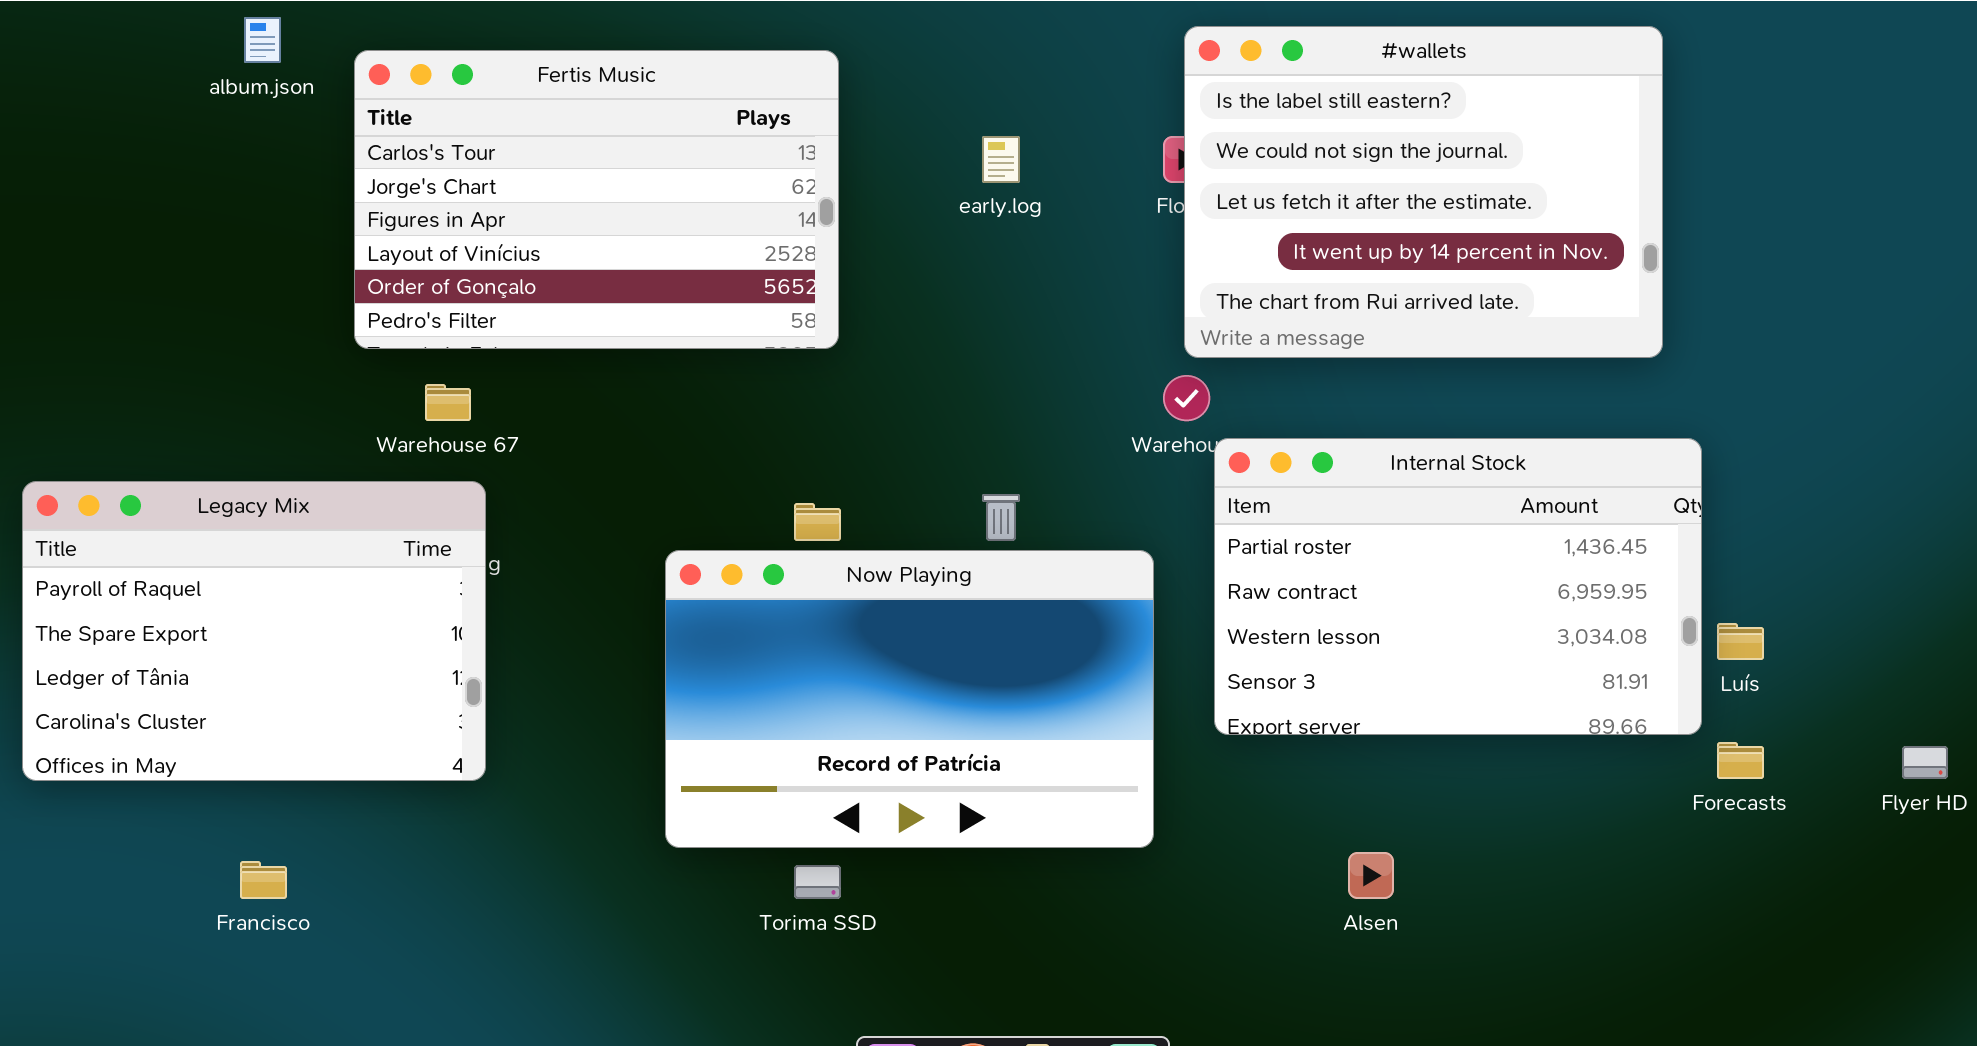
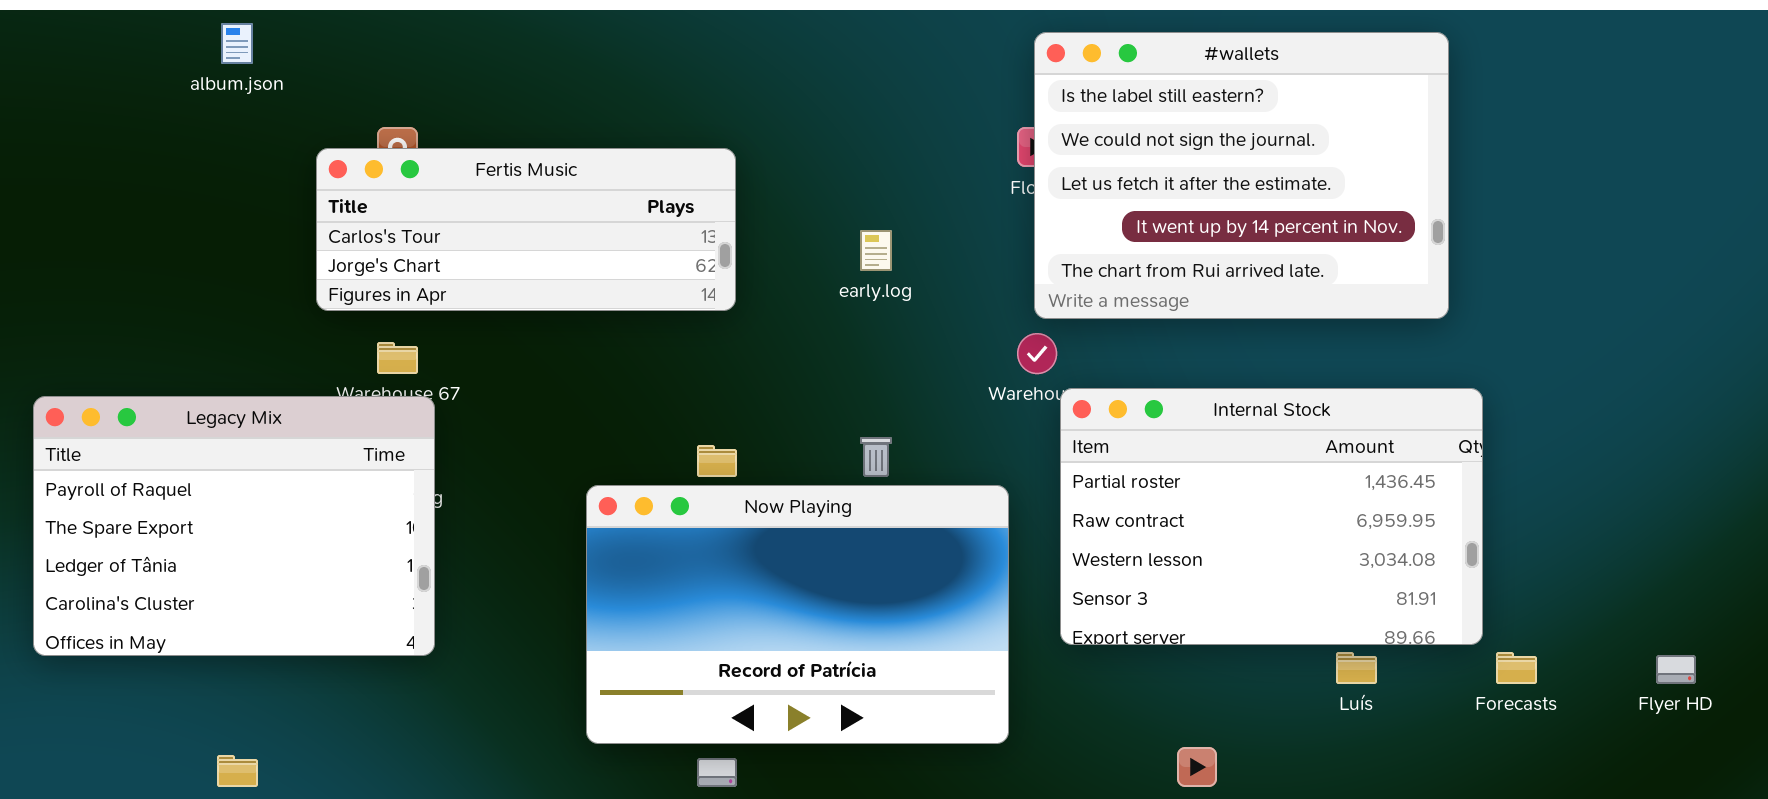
Fertis Music: [354,50,839,349] -> [316,148,736,311], resized
early.log: [982,136,1020,183] -> [860,230,892,271], moved
Legacy Mix: [22,481,486,781] -> [33,396,435,656], moved
Luís: [1717,623,1764,660] -> [1336,652,1377,684], moved

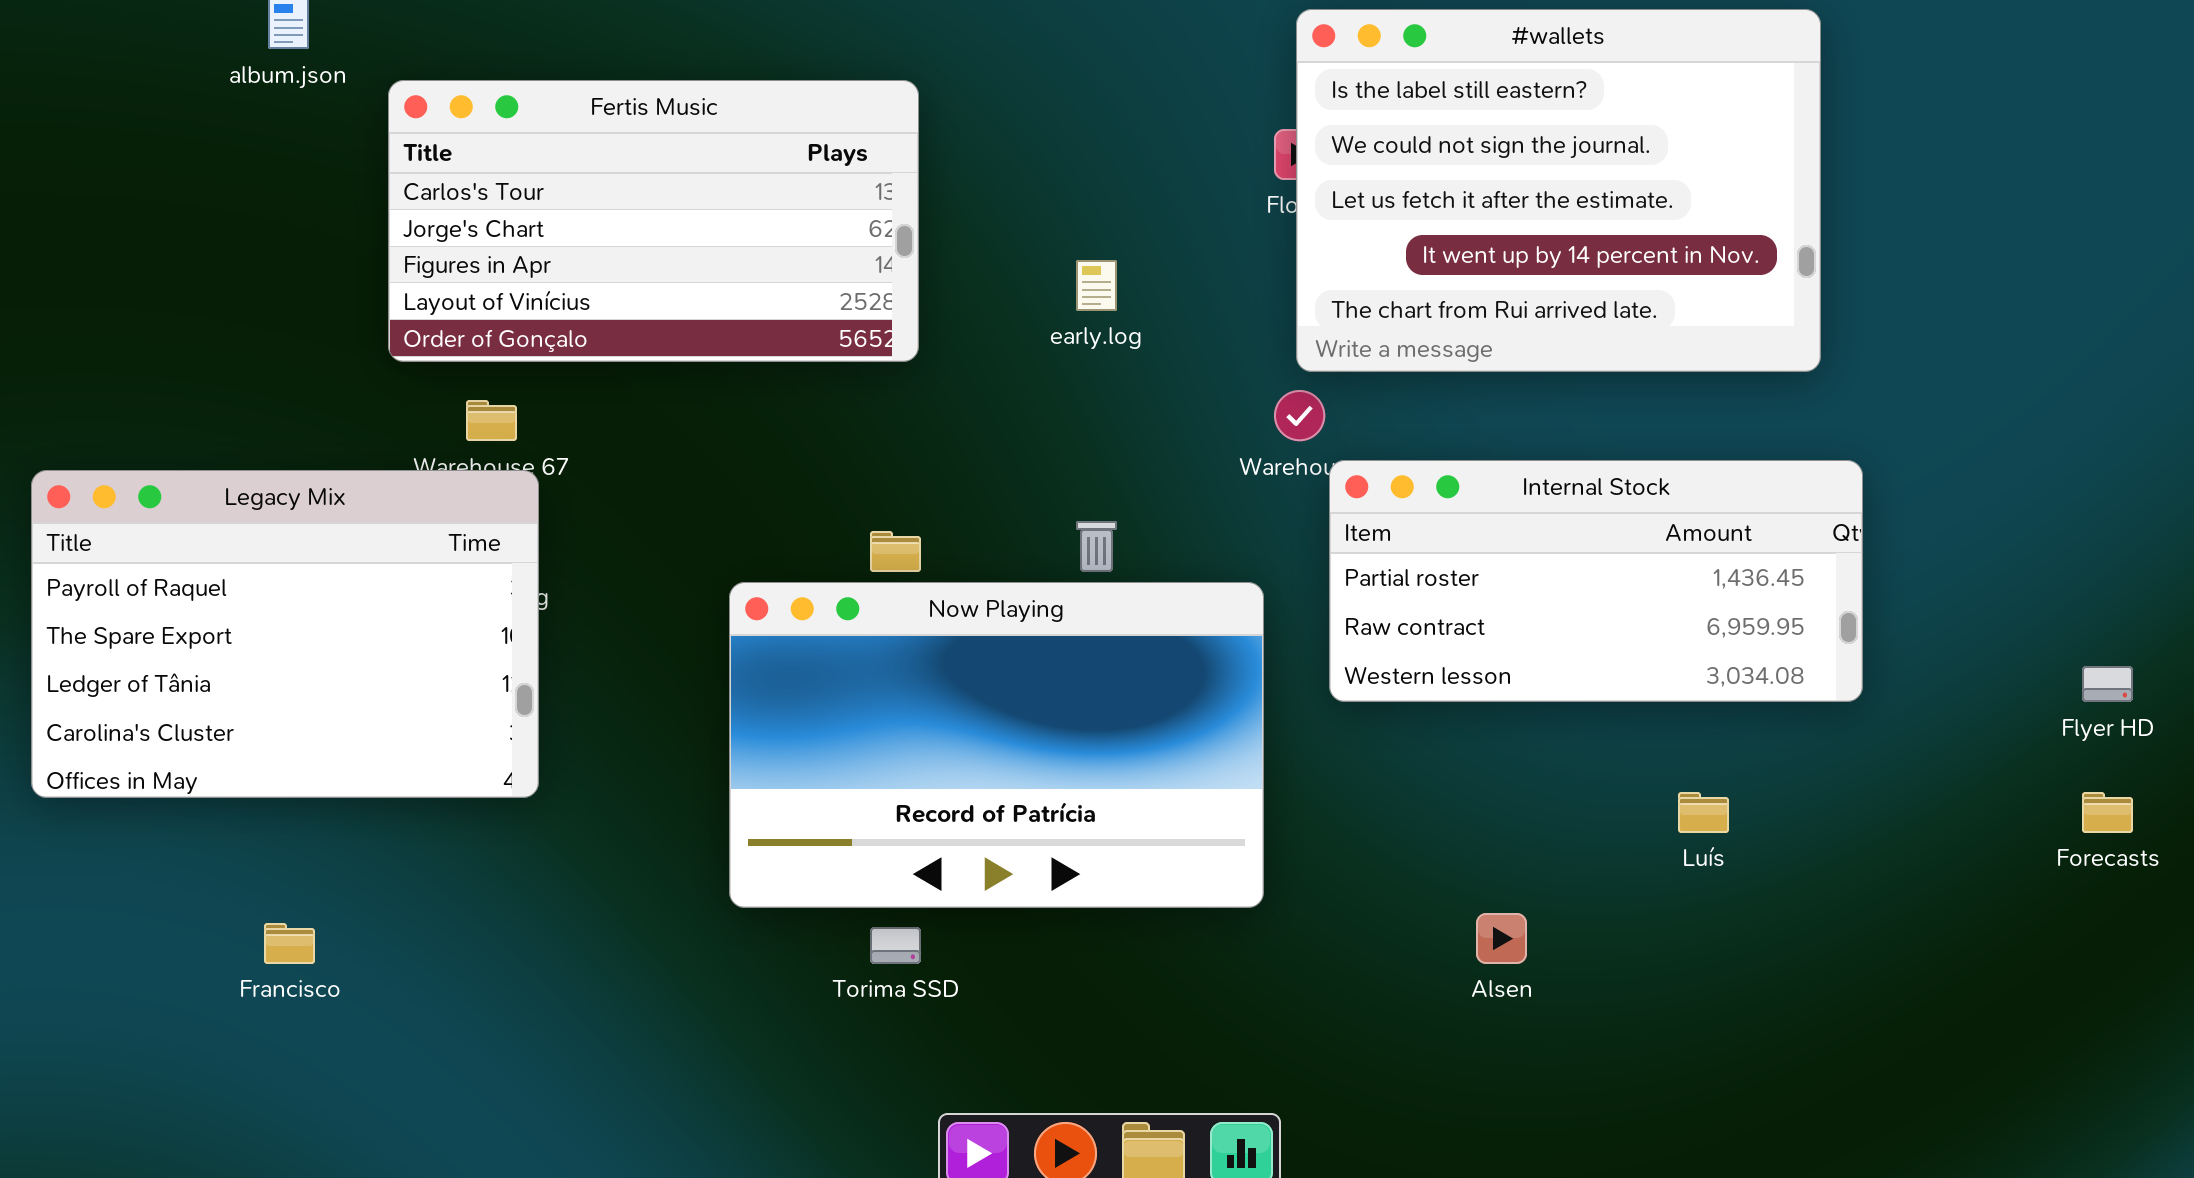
Fertis Music: [316,148,736,311] -> [388,80,919,362], resized
Internal Stock: [1060,388,1483,645] -> [1329,460,1863,702], resized
Forecasts: [1496,652,1537,684] -> [2082,792,2133,833], moved
Flyer HD: [1656,655,1696,684] -> [2082,666,2133,702], moved

